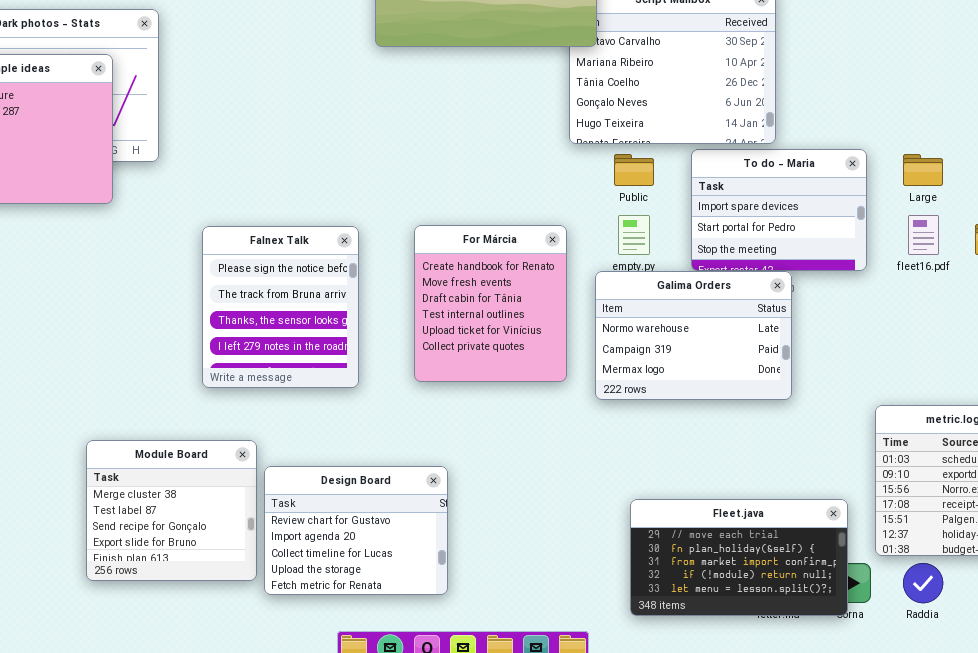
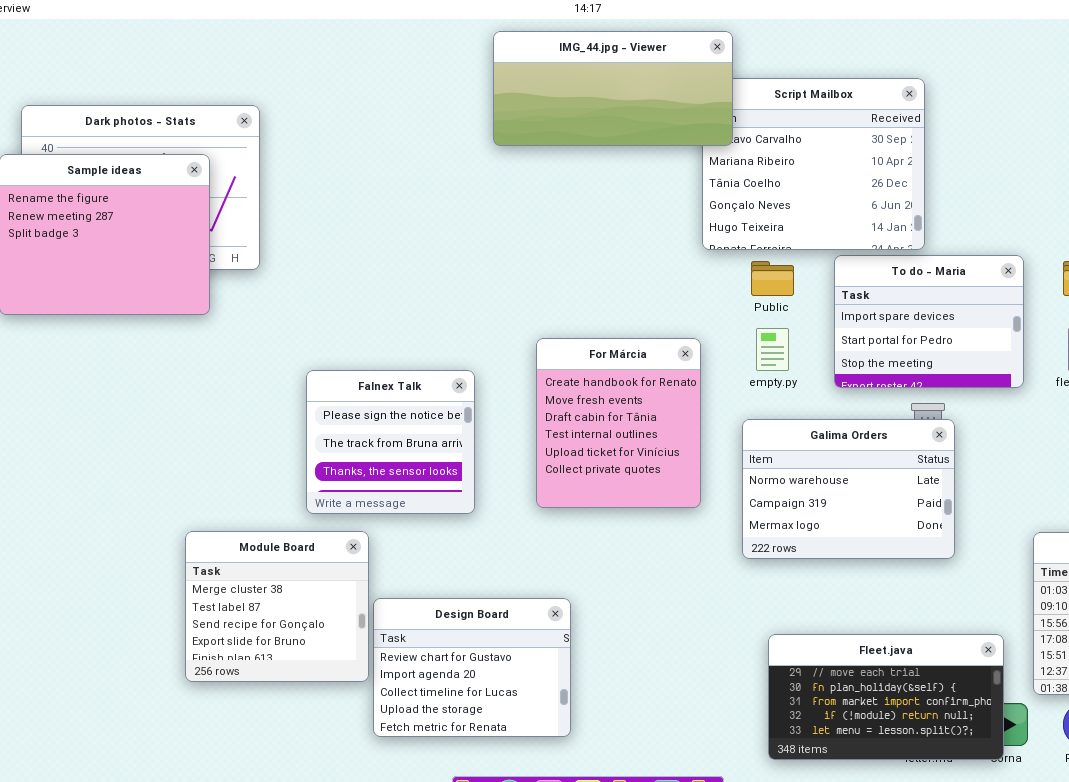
Falnex Talk: [202,226,359,388] -> [306,370,475,514], resized
Galima Orders: [595,271,792,400] -> [742,419,955,559], moved
Module Board: [86,440,257,581] -> [185,531,369,682], moved

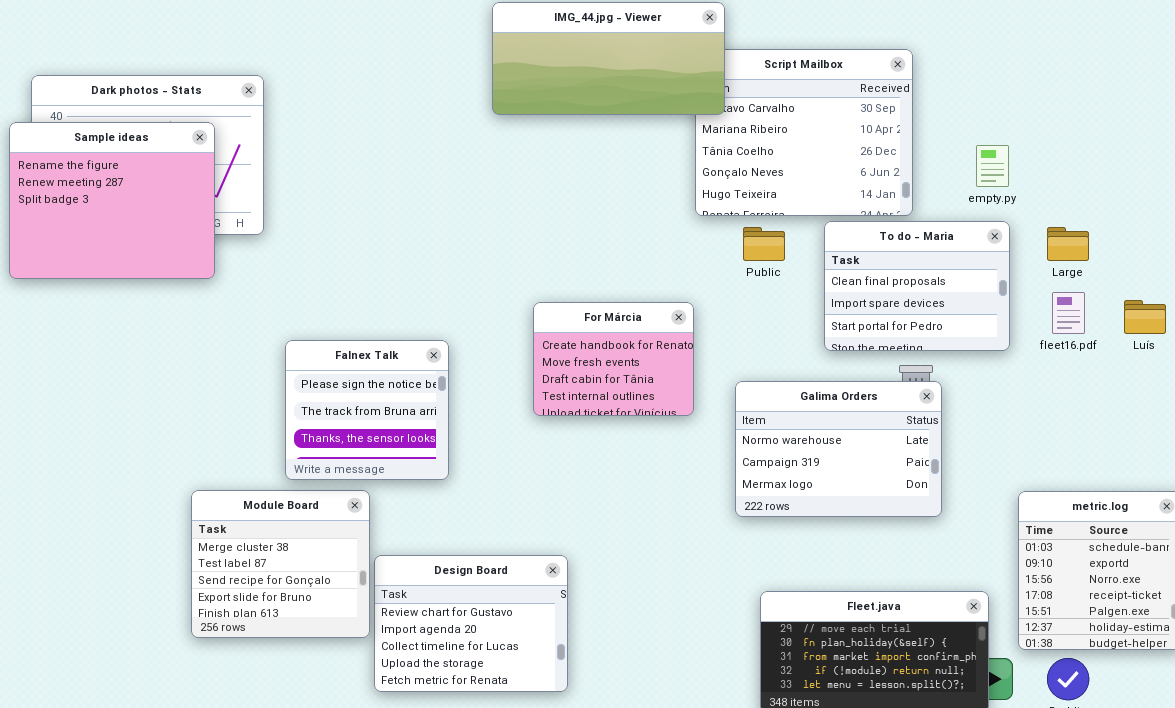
To do - Maria: [834,255,1024,388] -> [824,221,1010,351], scrolled up 1 row
empty.py: [756,328,789,371] -> [976,145,1009,187], moved
For Márcia: [536,338,701,508] -> [533,302,694,416], resized
Falnex Talk: [306,370,475,514] -> [285,340,449,480], moved

